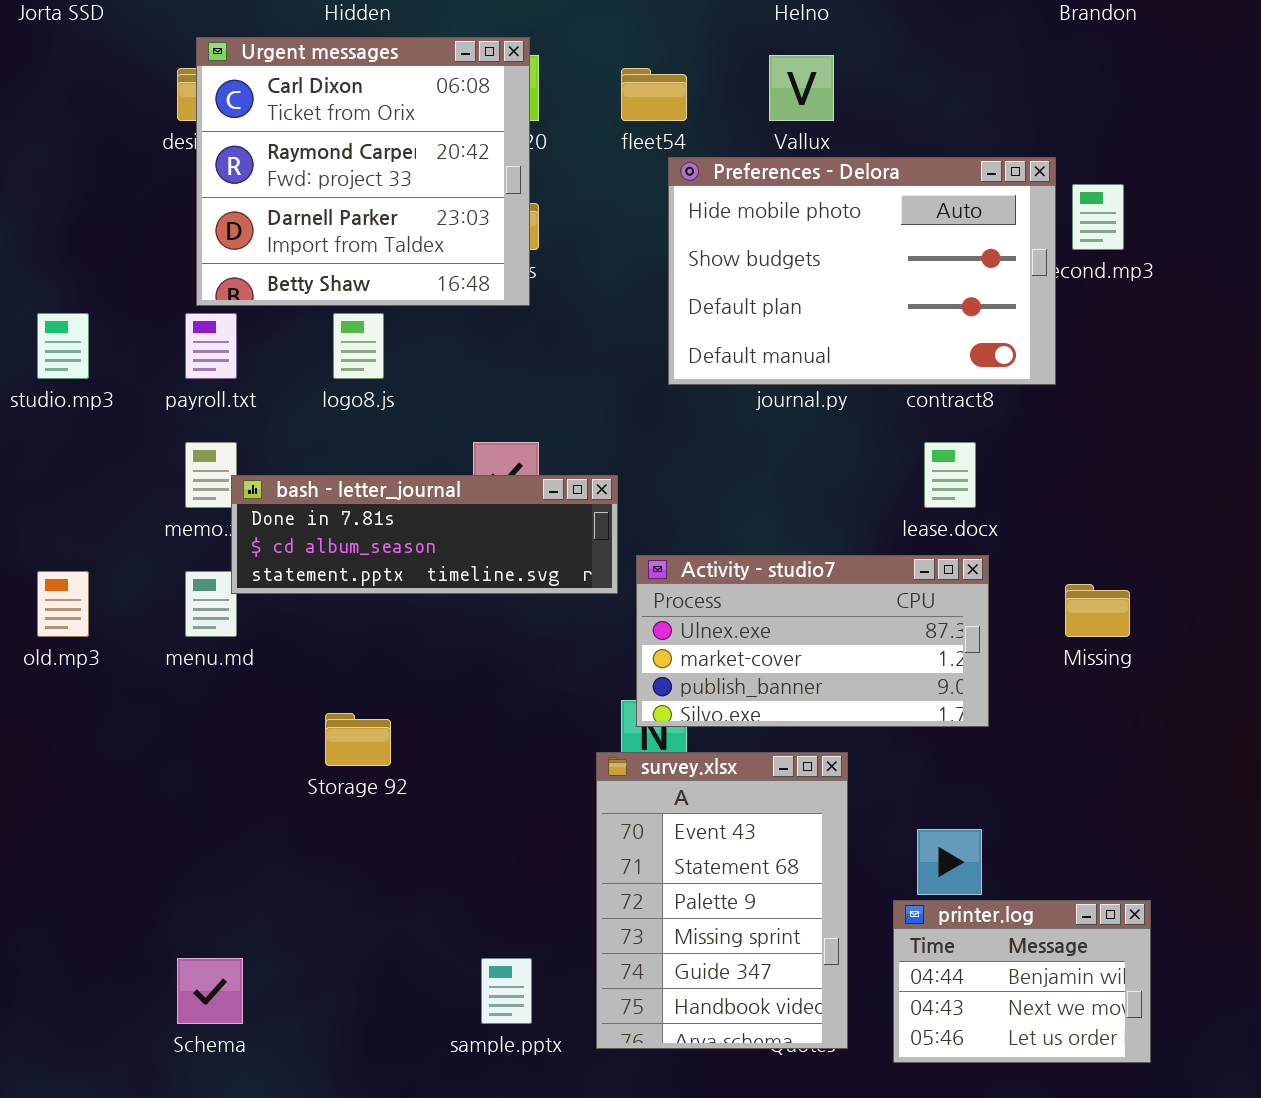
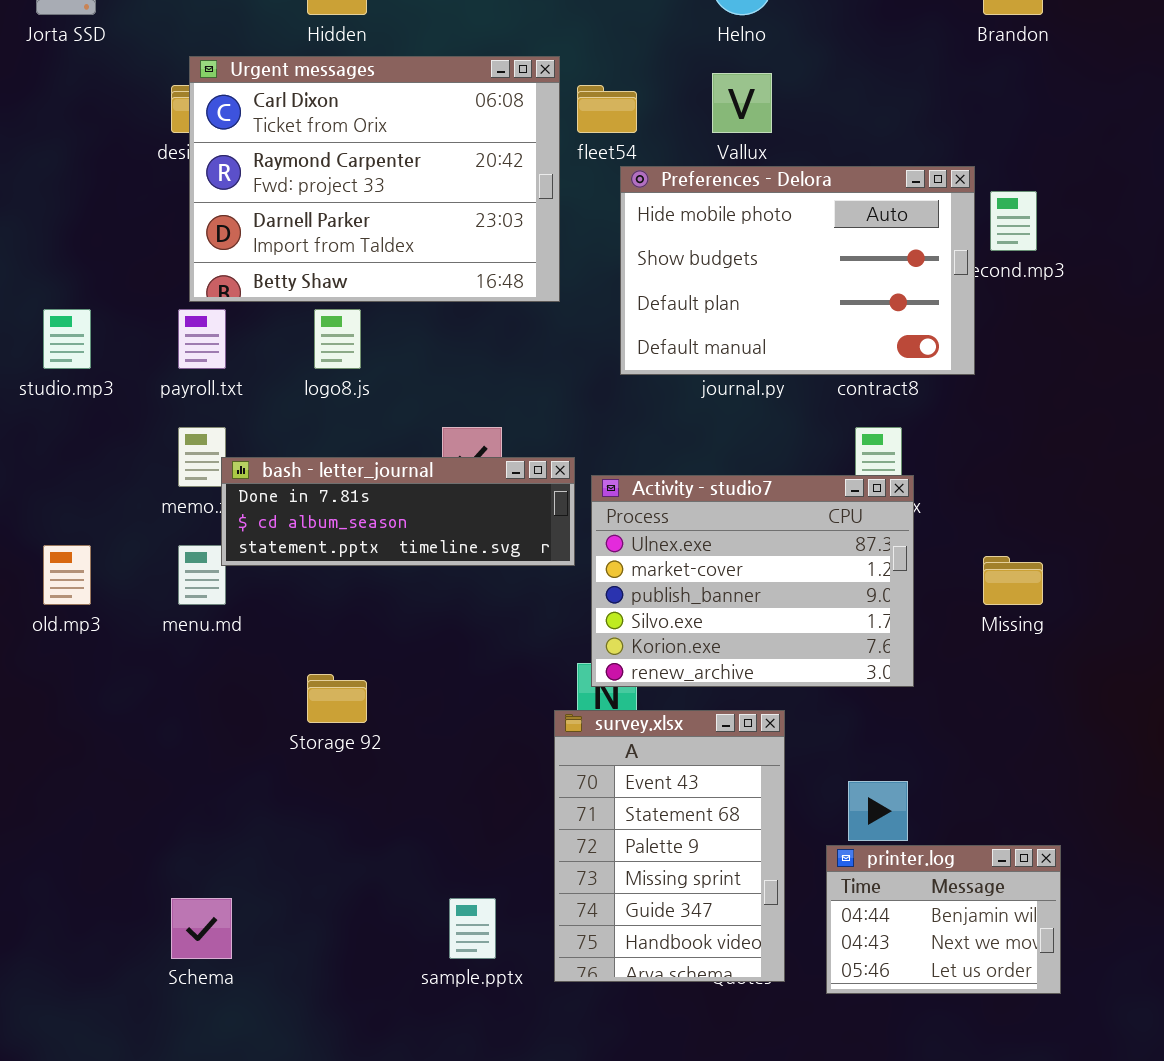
Urgent messages: [196,37,530,306] -> [189,56,560,302], resized
Activity - studio7: [636,555,989,727] -> [591,475,914,687], resized

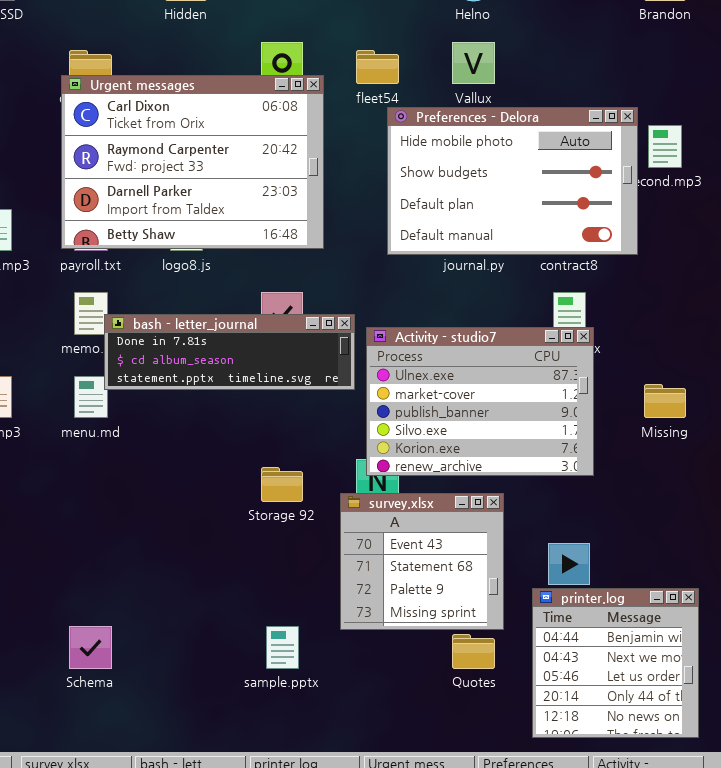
Urgent messages: [189,56,560,302] -> [61,75,324,249], moved
Storage 92: [307,674,367,723] -> [261,467,303,502], moved
survey.xlsx: [554,710,785,982] -> [340,493,504,630], resized
printer.log: [826,845,1061,994] -> [532,588,699,738], resized

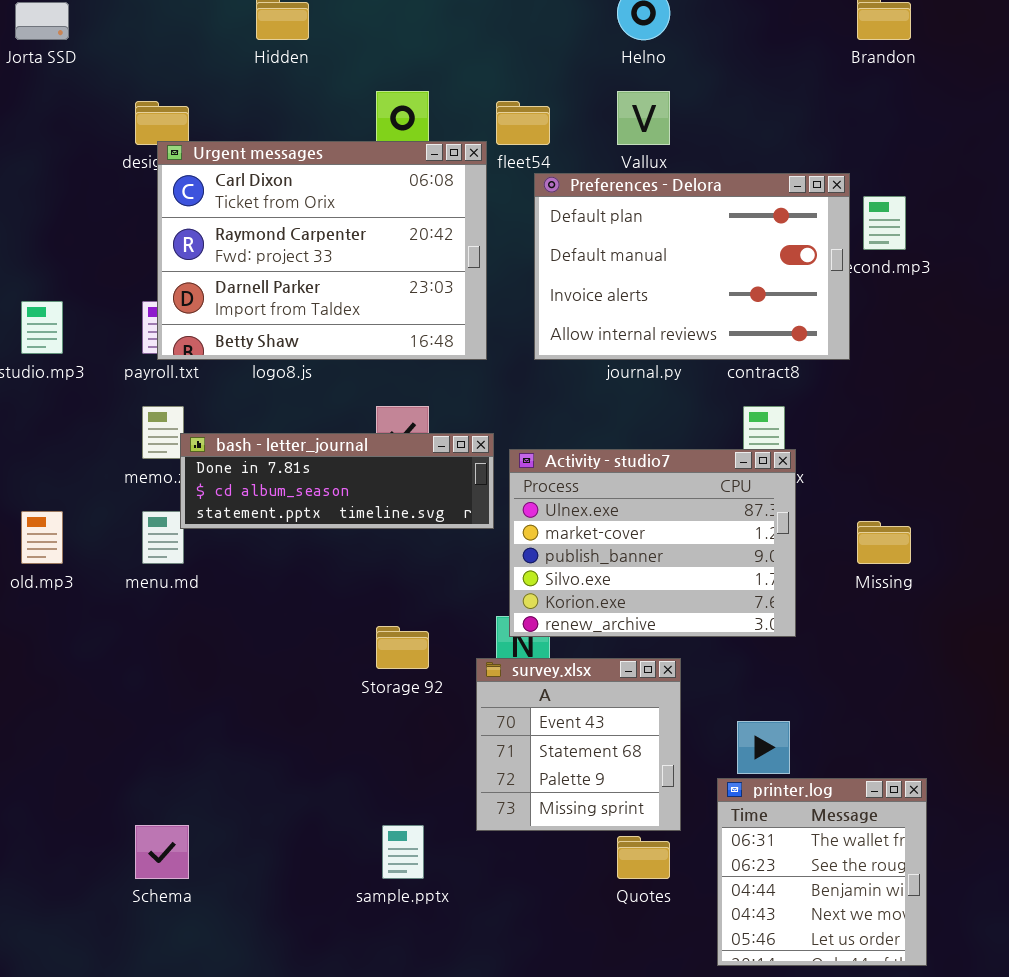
Urgent messages: [61,75,324,249] -> [157,141,487,360], moved
Preferences - Delora: [387,107,638,255] -> [534,173,850,360], scrolled down 2 rows
printer.log: [532,588,699,738] -> [717,778,927,966], scrolled up 2 rows

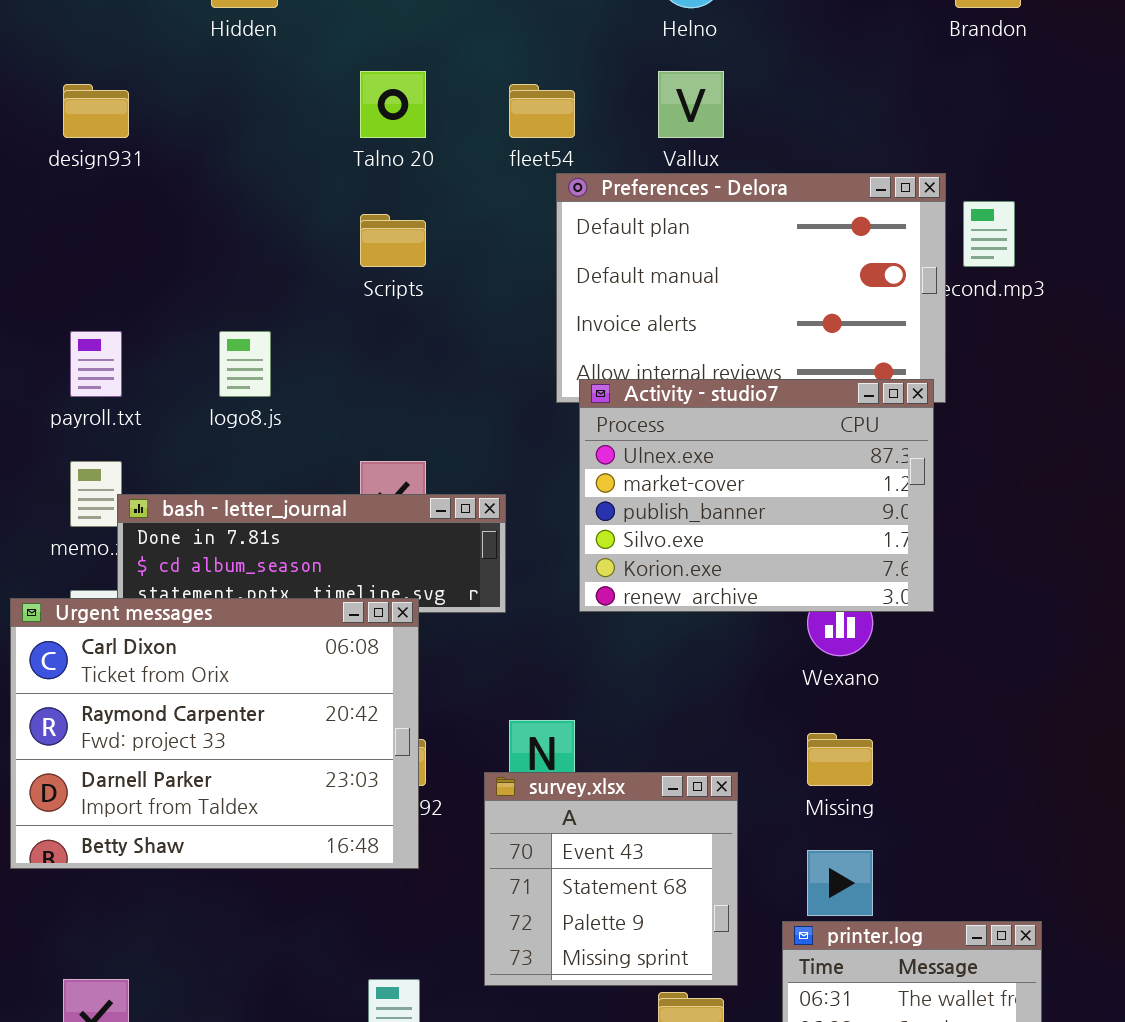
Urgent messages: [157,141,487,360] -> [10,598,419,869], moved
Activity - studio7: [509,449,796,637] -> [579,379,934,612], moved
Missing: [857,521,911,564] -> [807,733,873,786], moved

